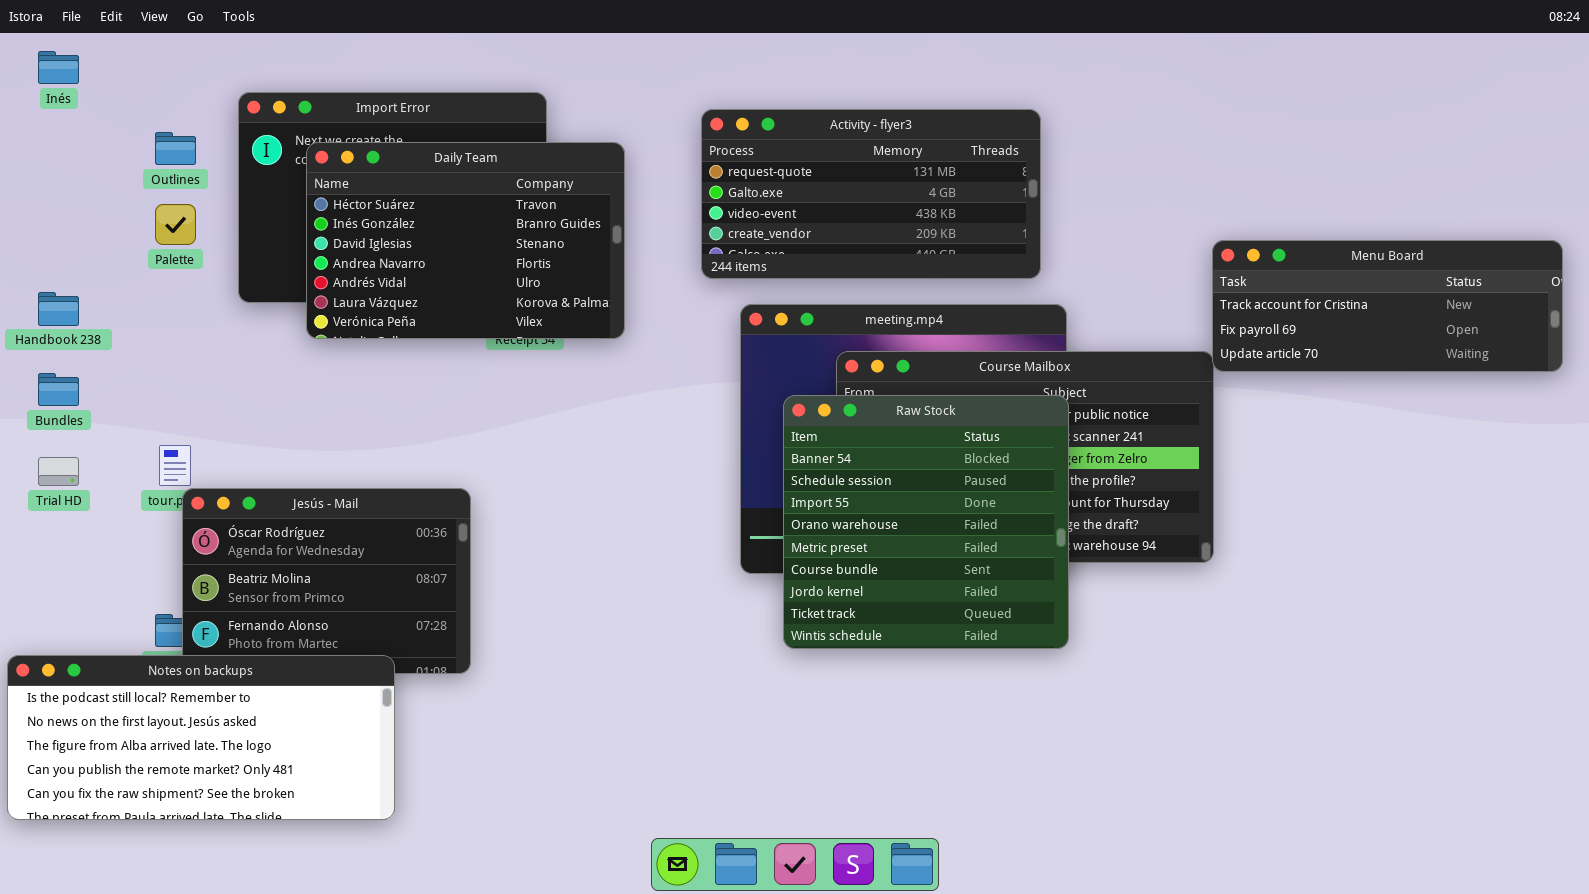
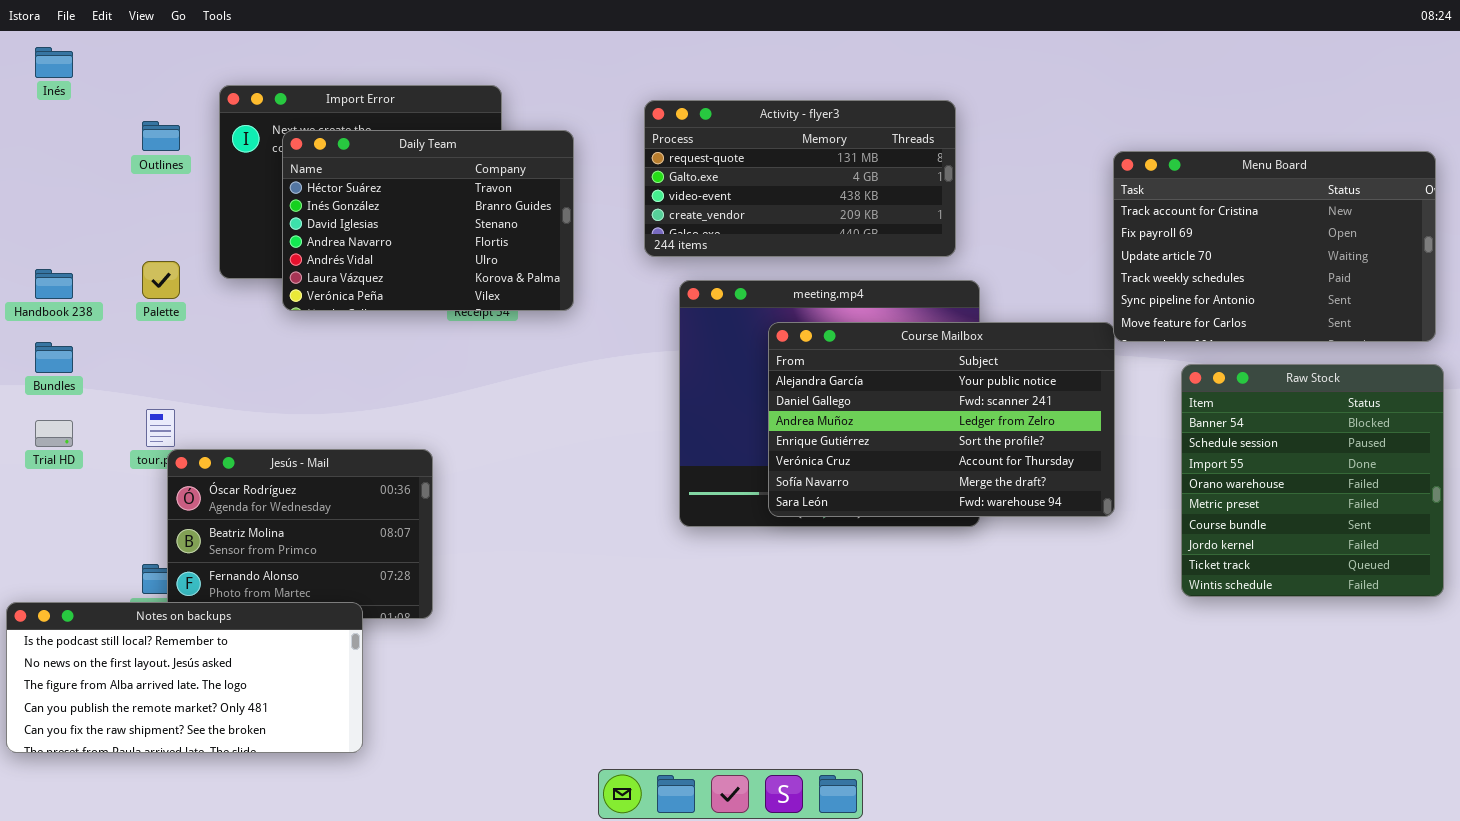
Palette: [155,204,196,245] -> [142,261,180,299], moved
Menu Board: [1212,240,1563,372] -> [1113,151,1436,342], resized
Raw Stock: [783,395,1069,649] -> [1181,364,1444,597], moved

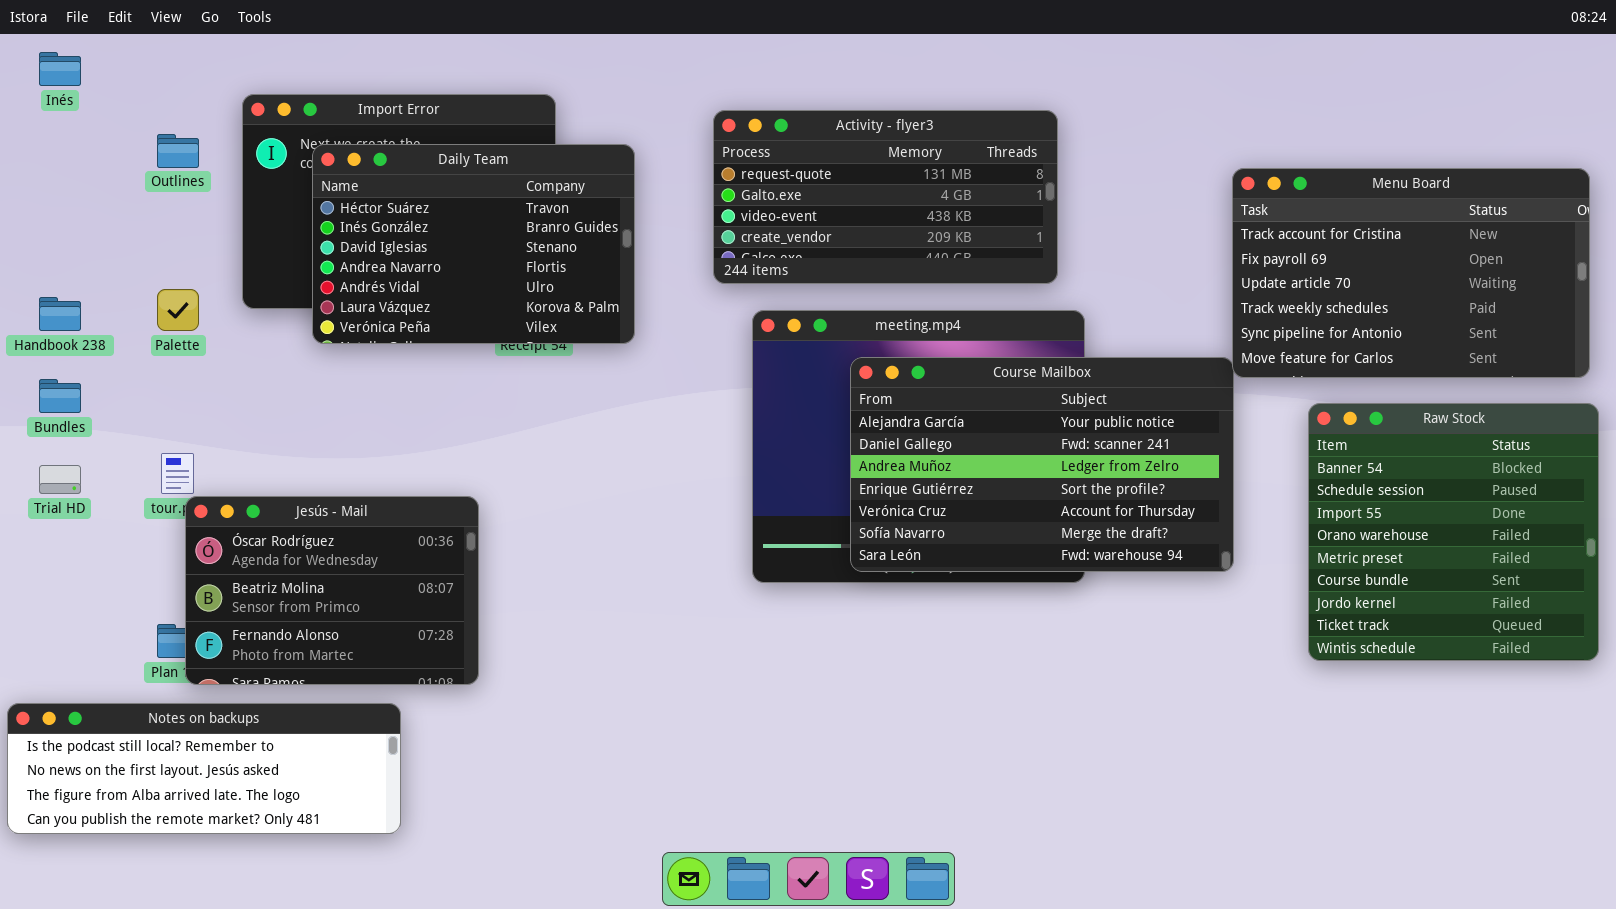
Notes on backups: [6,602,363,753] -> [7,703,401,834], resized

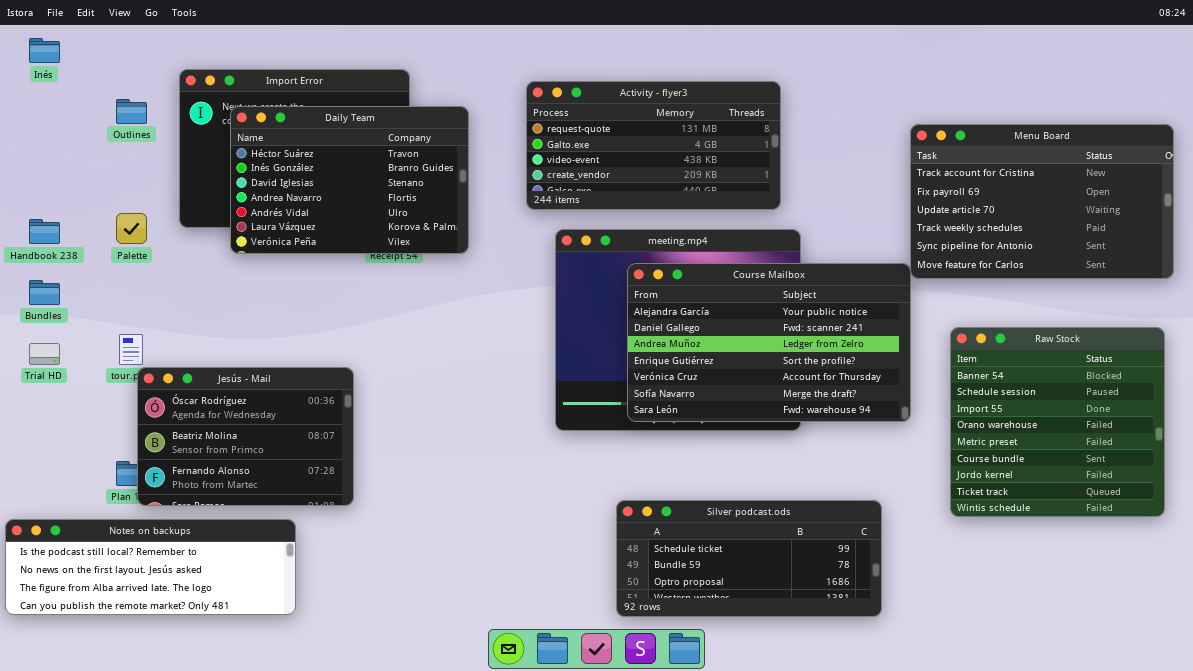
Raw Stock: [1308,403,1599,661] -> [950,327,1165,517], moved
Silver podcast.ods: none -> [616,500,882,617], opened

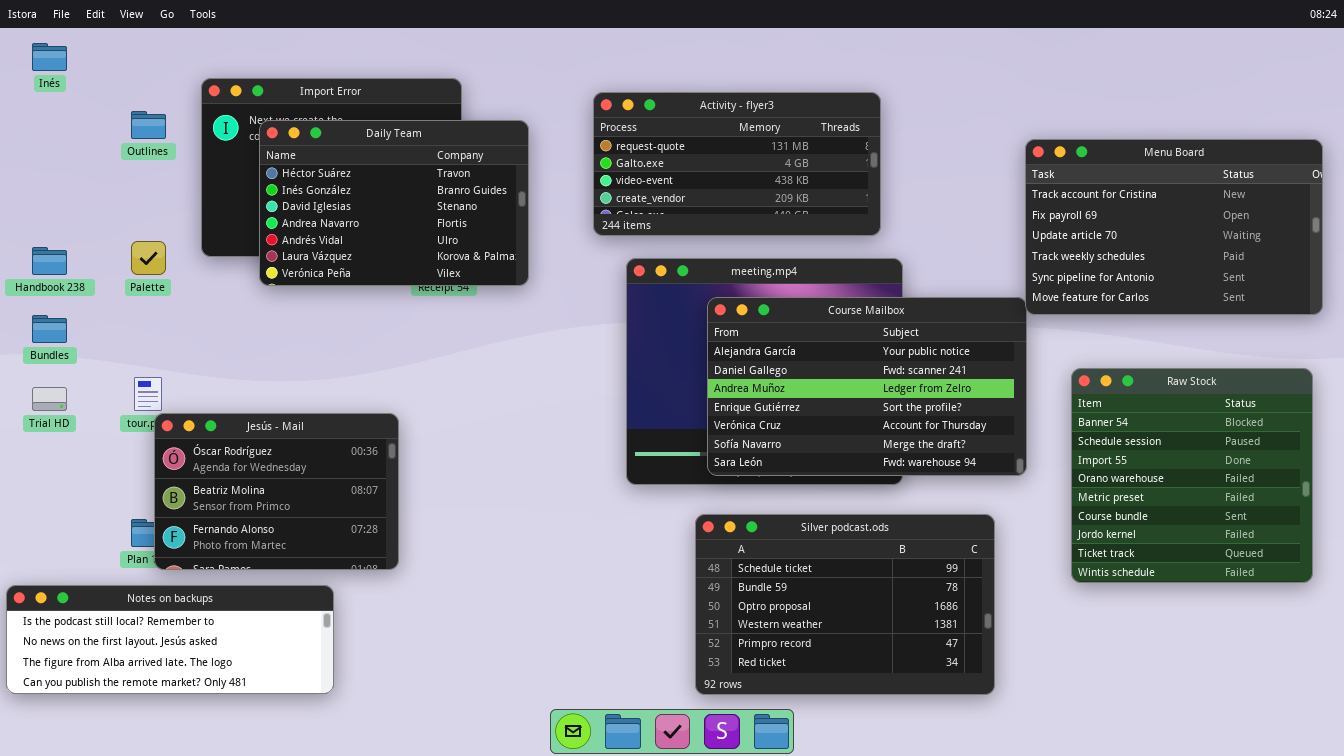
Silver podcast.ods: [616,500,882,617] -> [695,514,995,695], resized

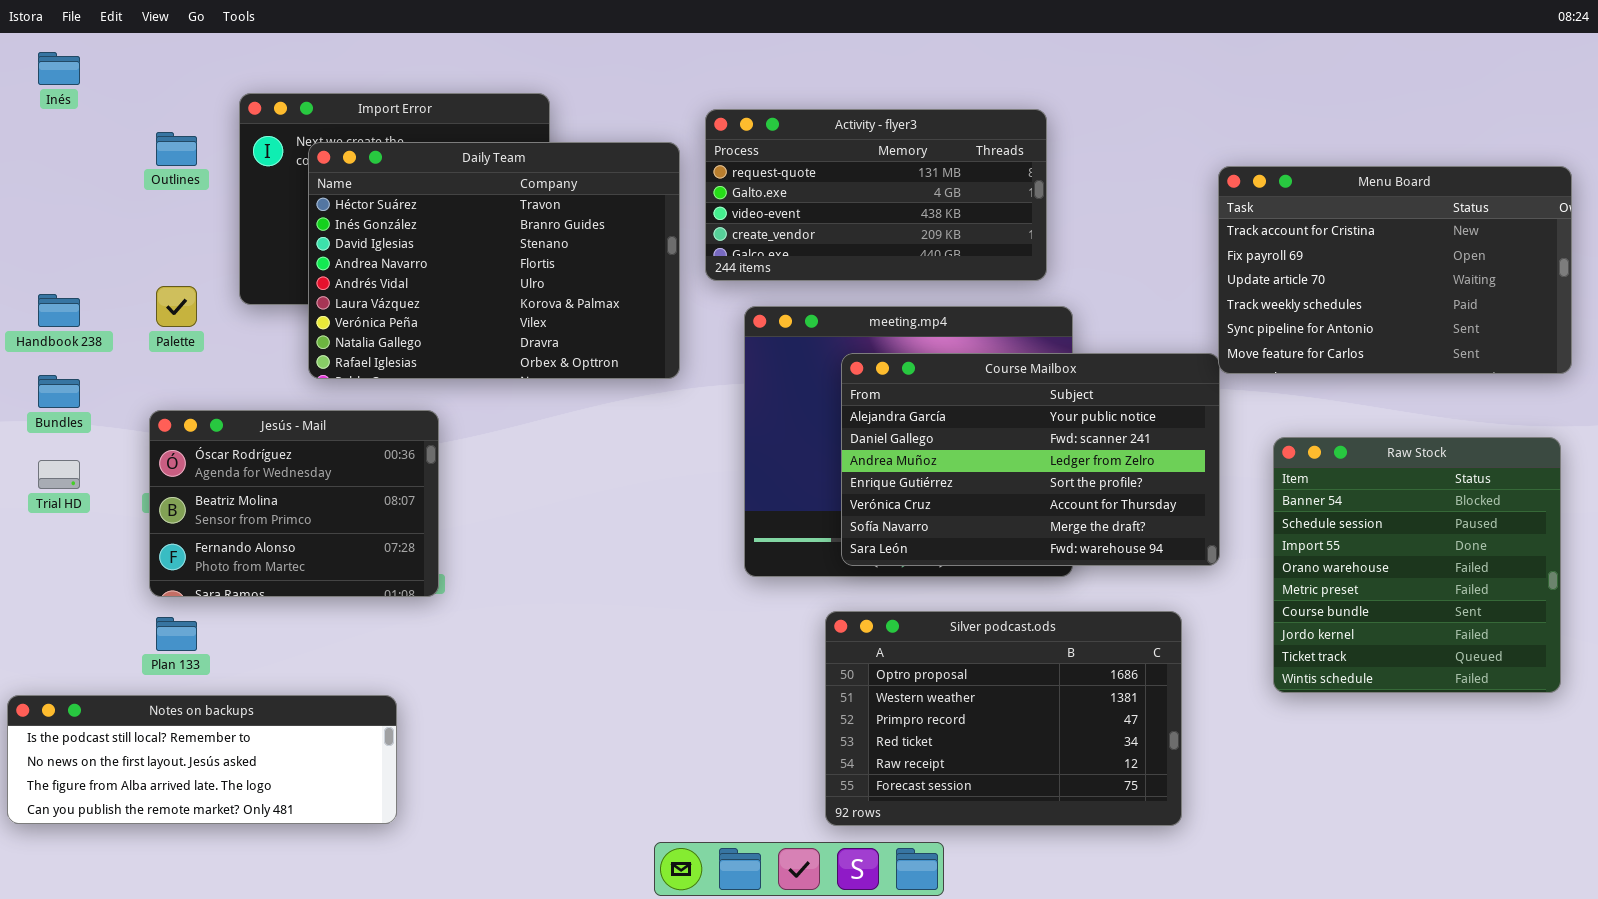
Daily Team: [259,120,529,286] -> [308,142,680,379], resized
Jesús - Mail: [154,413,399,570] -> [149,410,439,597], moved
Silver podcast.ods: [695,514,995,695] -> [825,611,1182,826], scrolled down 2 rows

